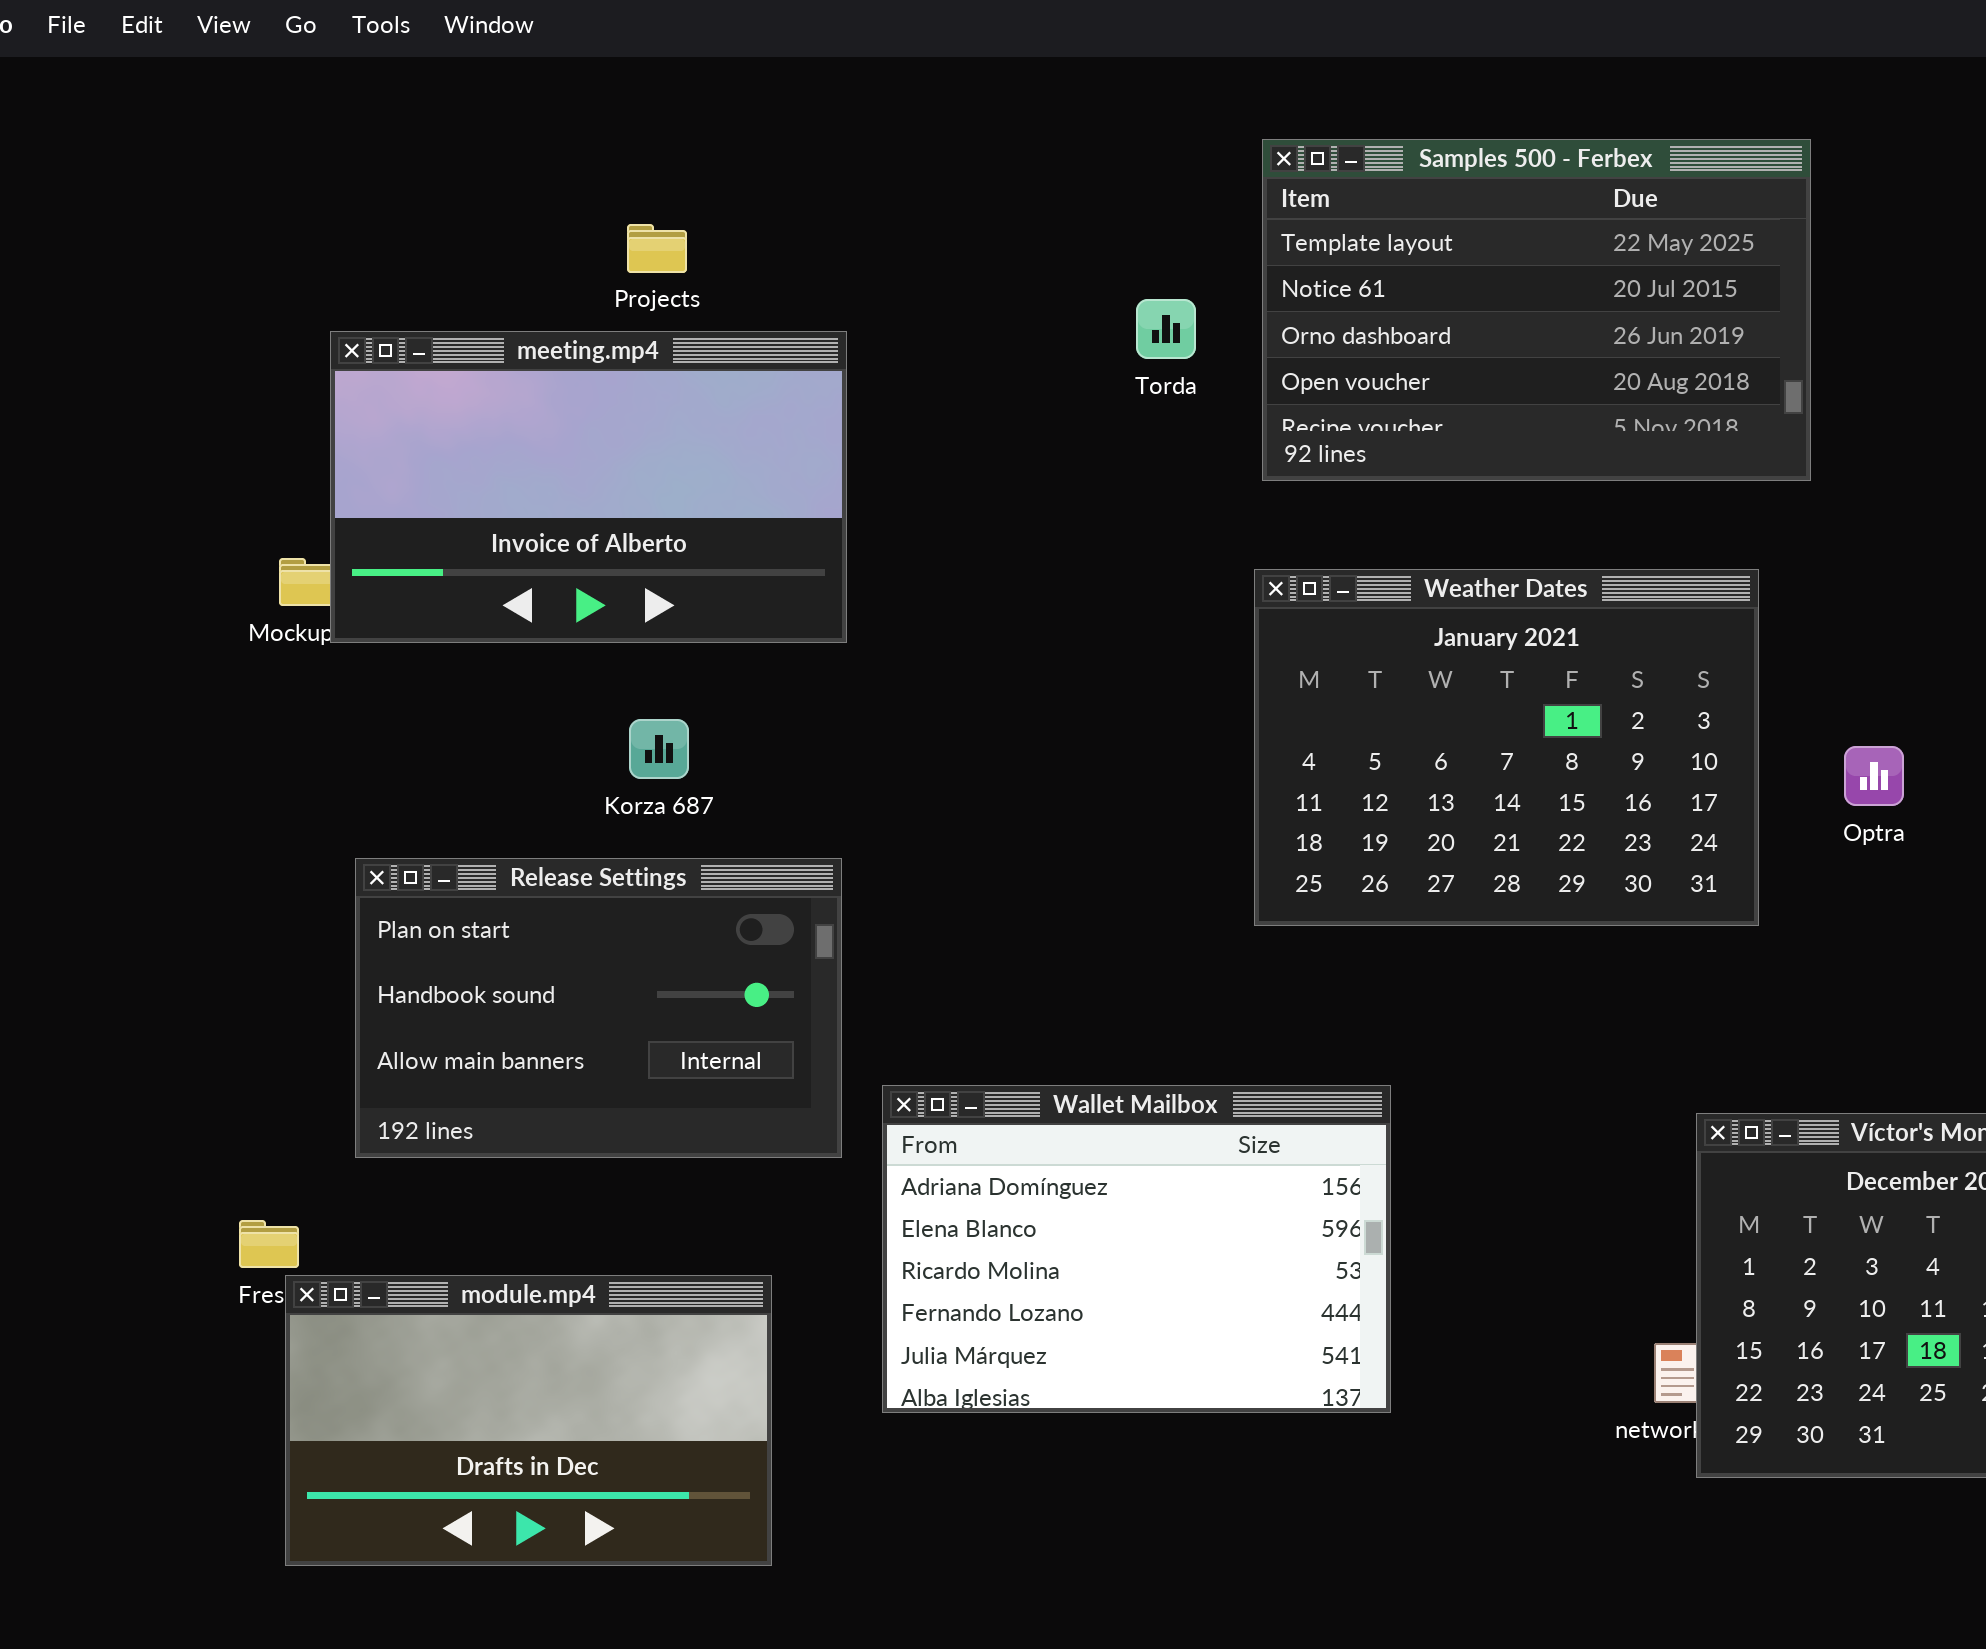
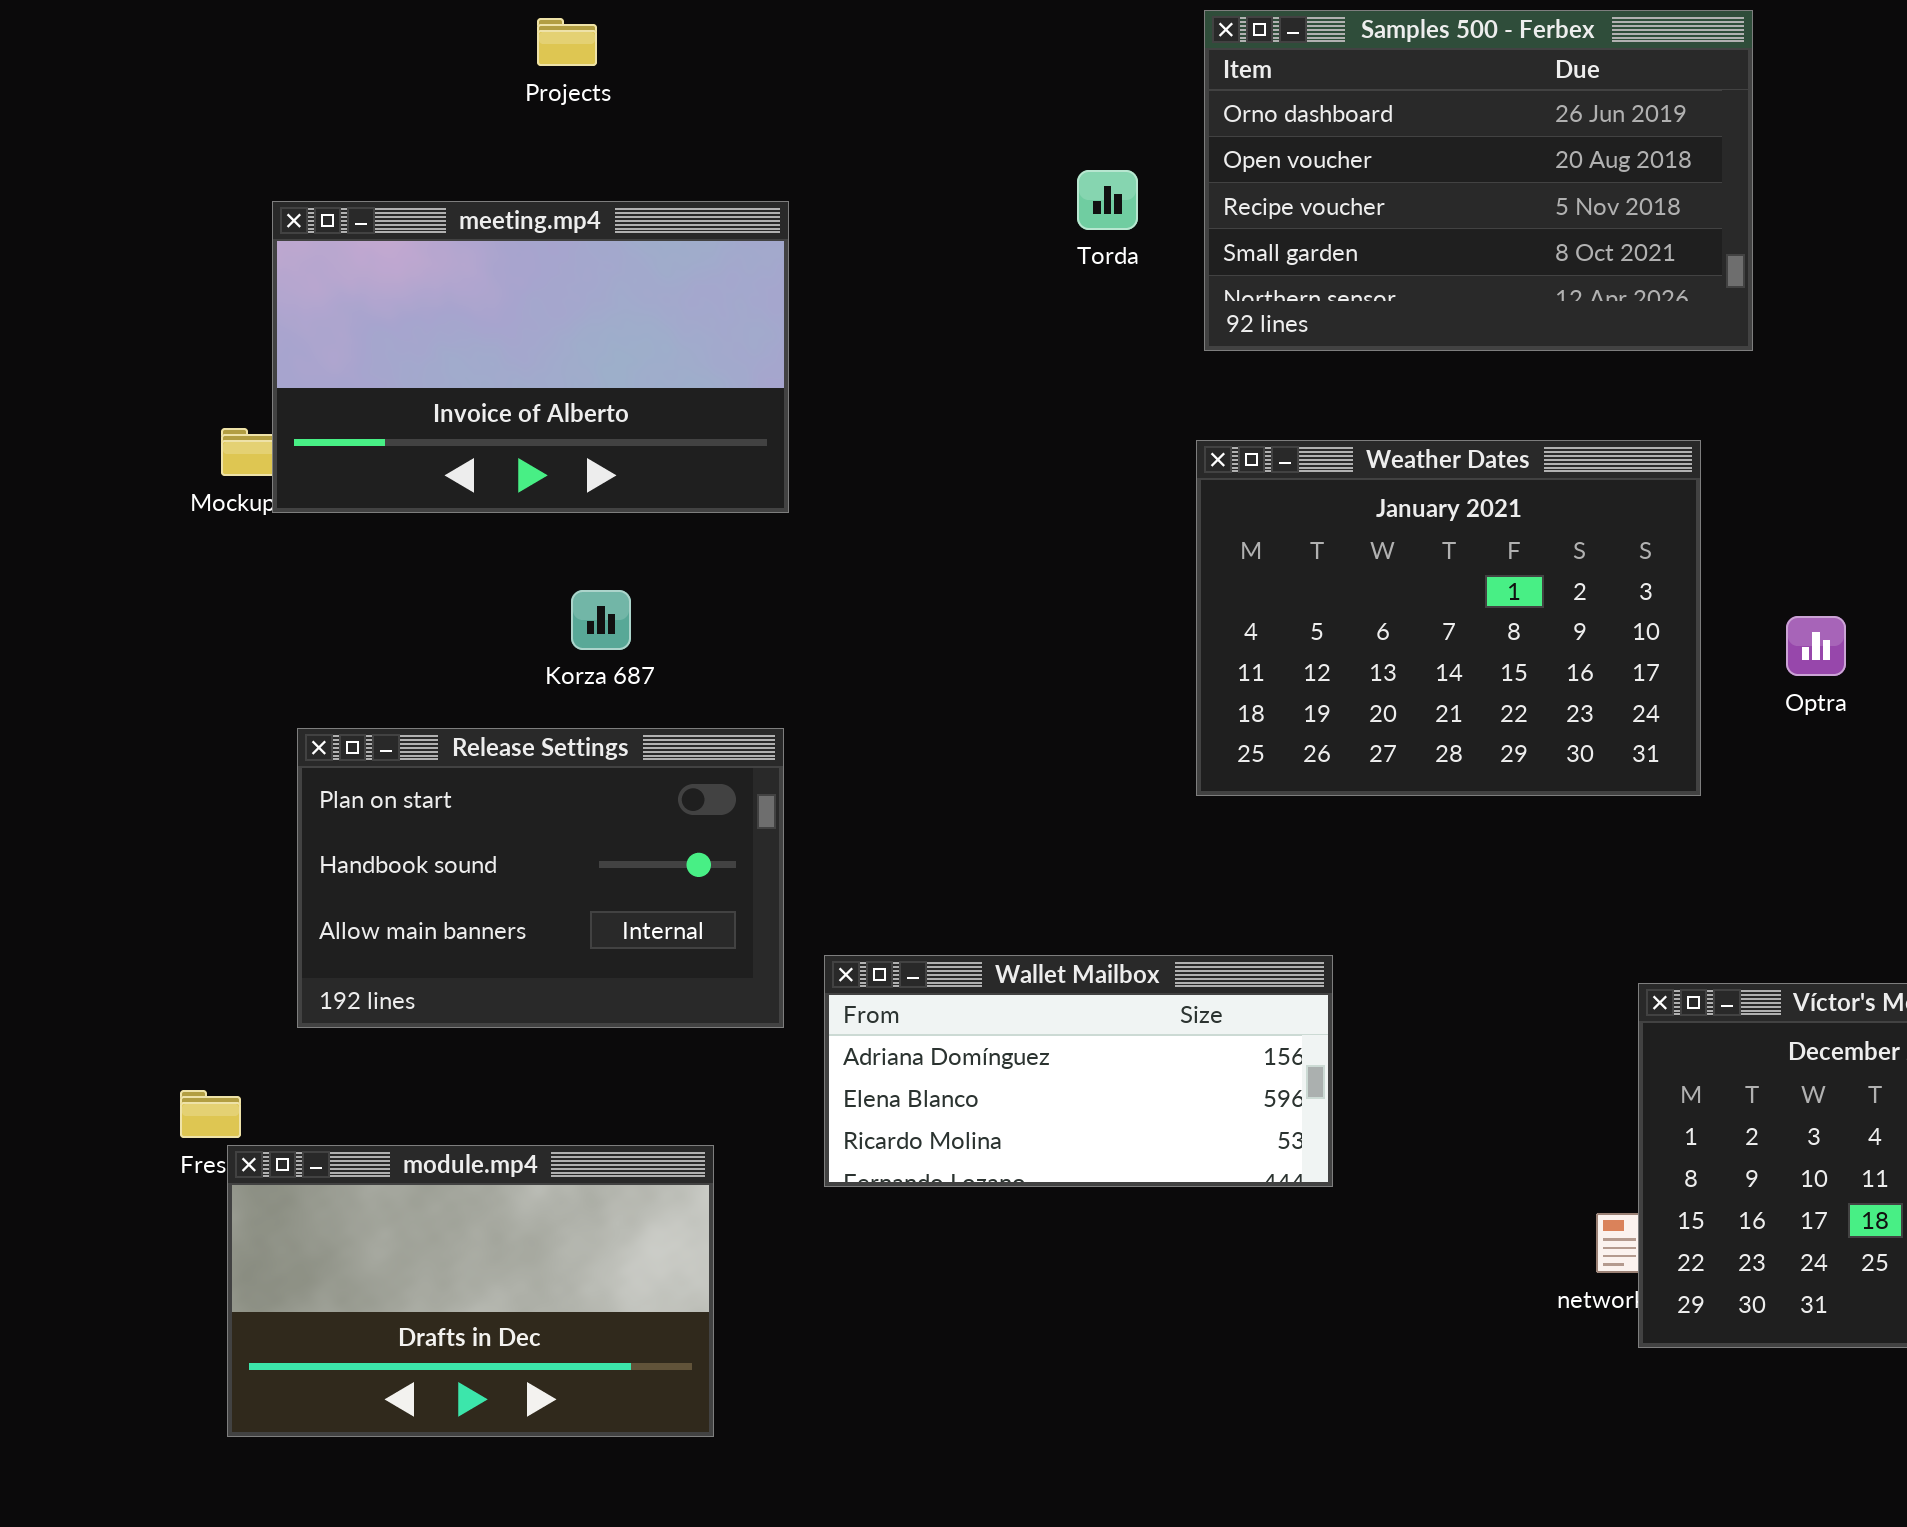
Samples 500 - Ferbex: [1262,139,1811,481] -> [1204,10,1753,351], scrolled down 2 rows
Projects: [627,224,687,273] -> [537,18,597,66], moved
Wallet Mailbox: [882,1085,1391,1413] -> [824,955,1333,1187], resized

